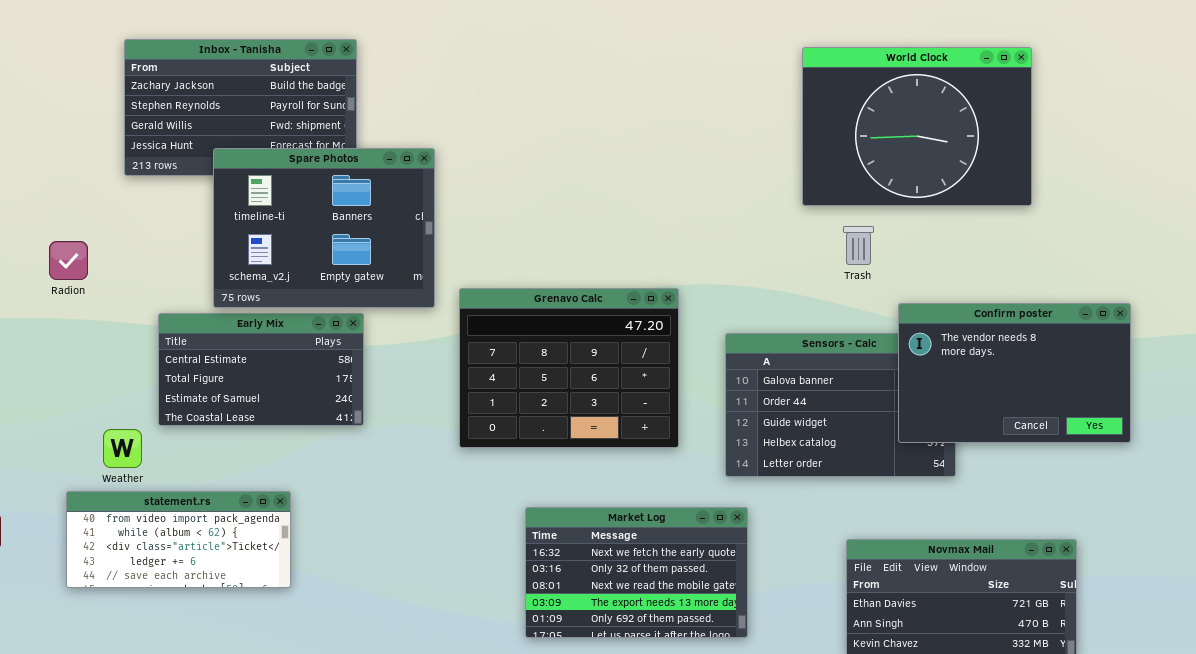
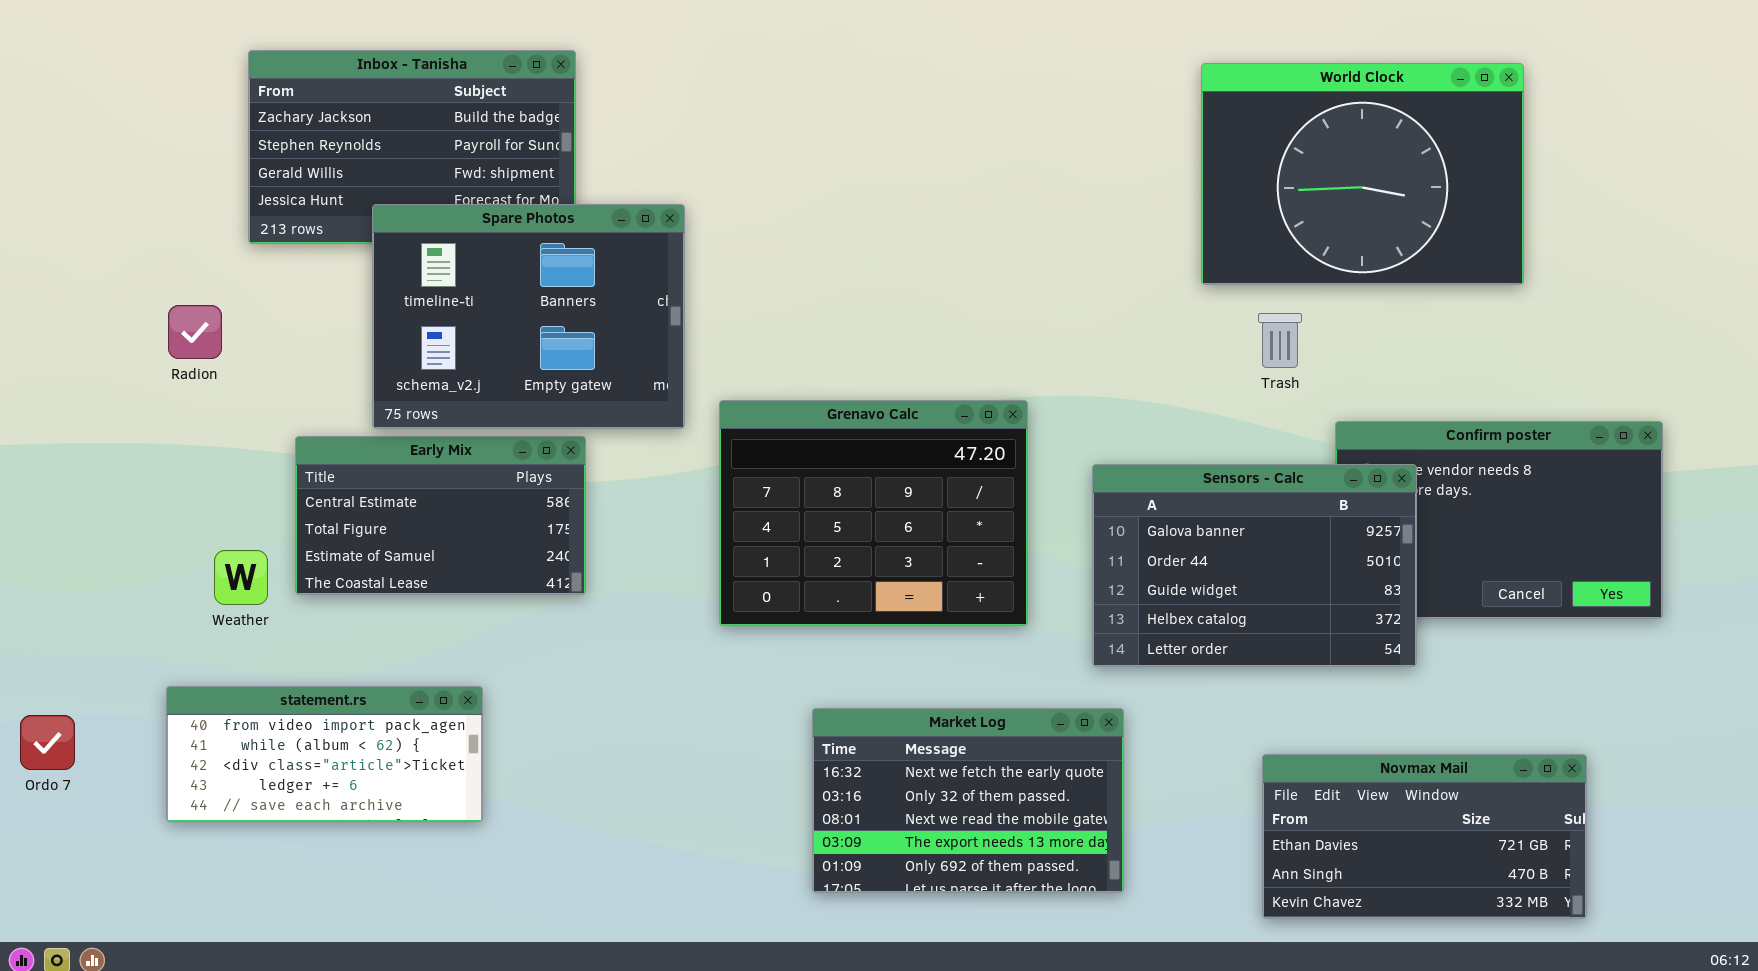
Radion: [49,241,88,280] -> [168,305,222,359], moved
Sensors - Calc: [725,333,956,477] -> [1092,464,1417,667], raised
Weather: [103,429,142,468] -> [214,550,268,605], moved

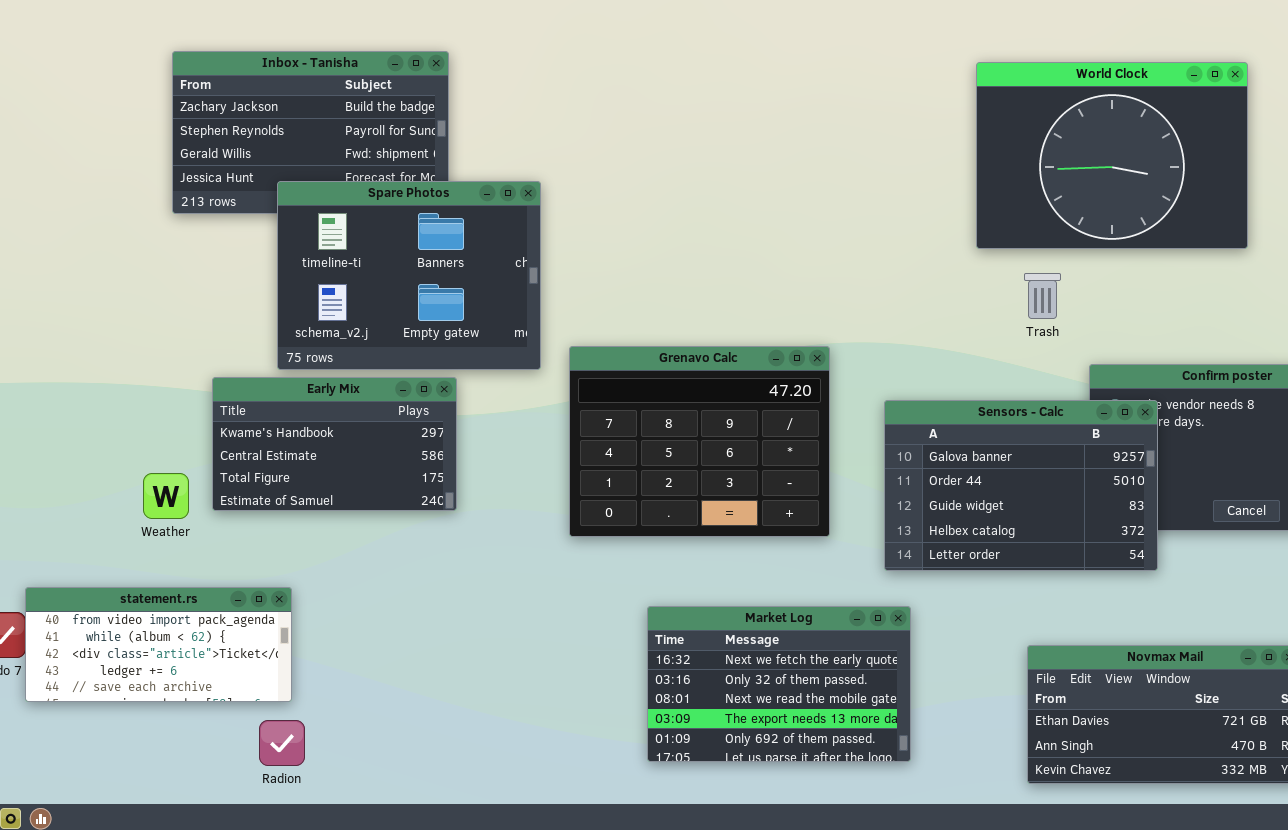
Radion: [168,305,222,359] -> [259,720,305,766], moved
Early Mix: [295,436,586,595] -> [212,377,457,511], scrolled up 1 row
statement.rs: [166,686,483,822] -> [25,587,292,702], moved

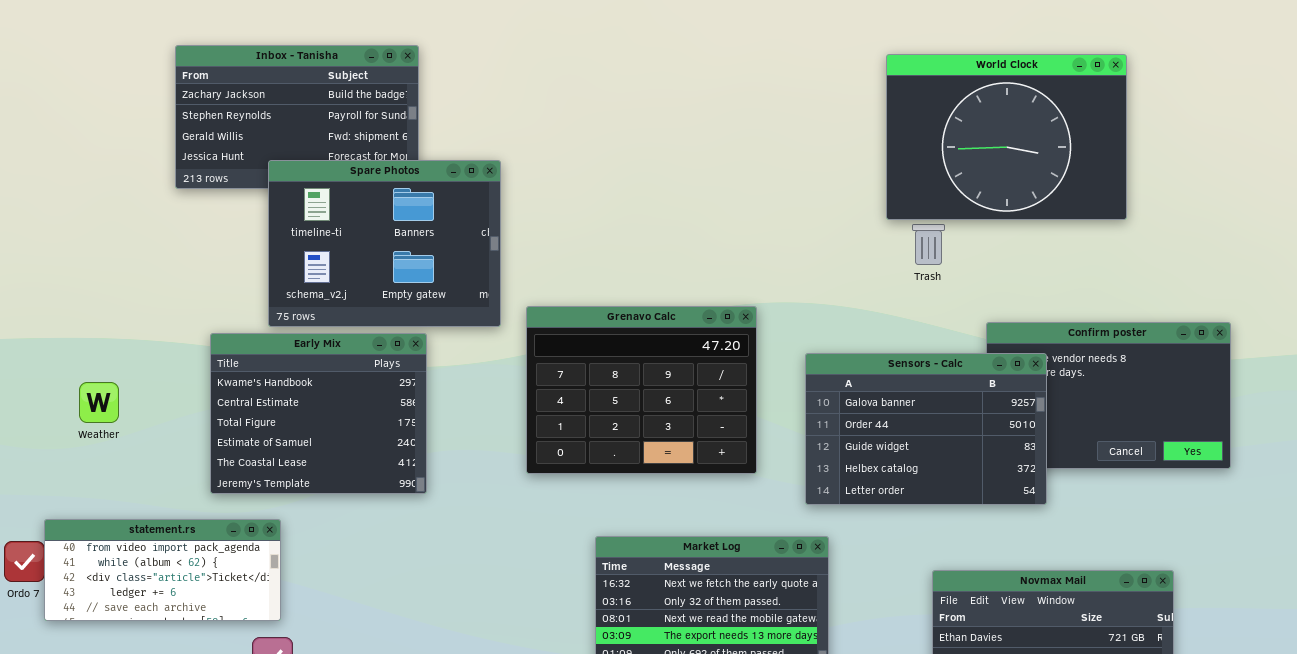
Trash: [1024,273,1061,319] -> [912,224,945,265], moved
Early Mix: [212,377,457,511] -> [210,333,427,494], resized
Weather: [143,473,189,519] -> [79,382,119,423], moved

